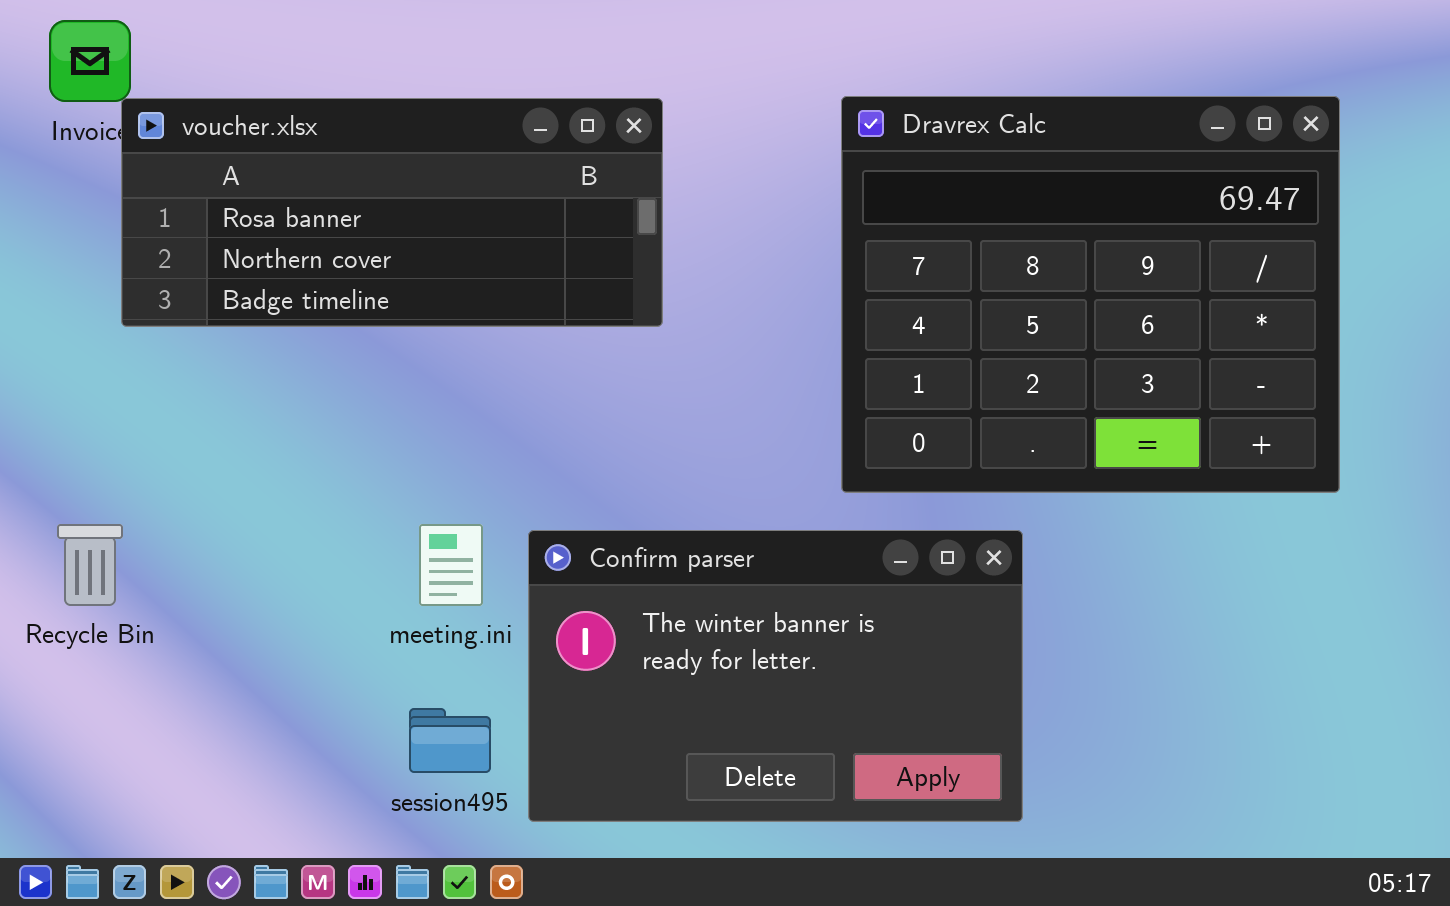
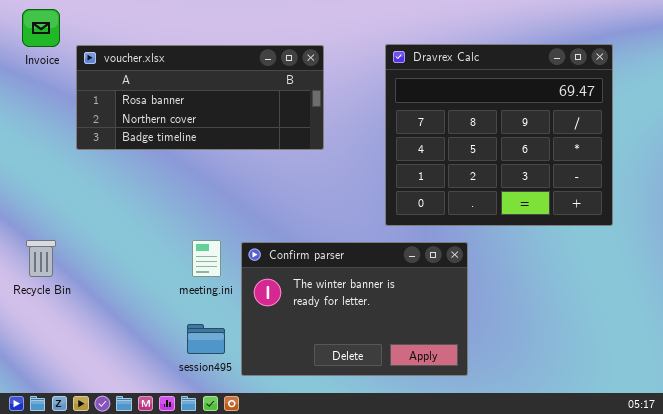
voucher.xlsx: [121,98,663,327] -> [76,45,324,150], moved

